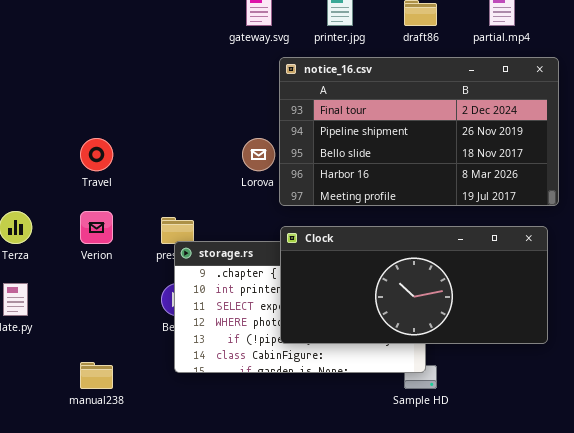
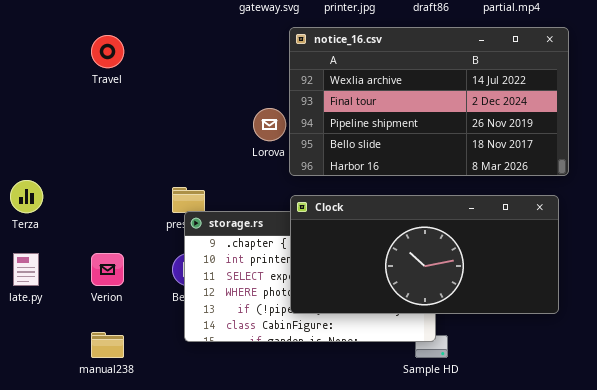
notice_16.csv: [279,57,559,206] -> [289,27,569,176], scrolled up 1 row
Travel: [80,138,113,171] -> [91,35,124,68], moved
Verion: [80,211,113,244] -> [91,253,124,286], moved

